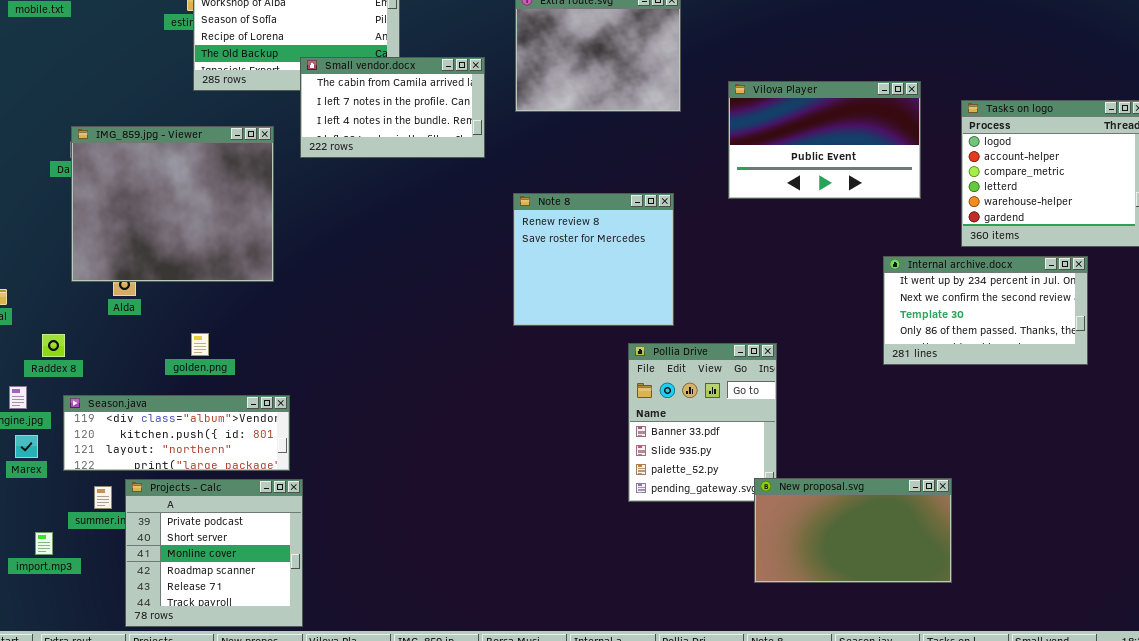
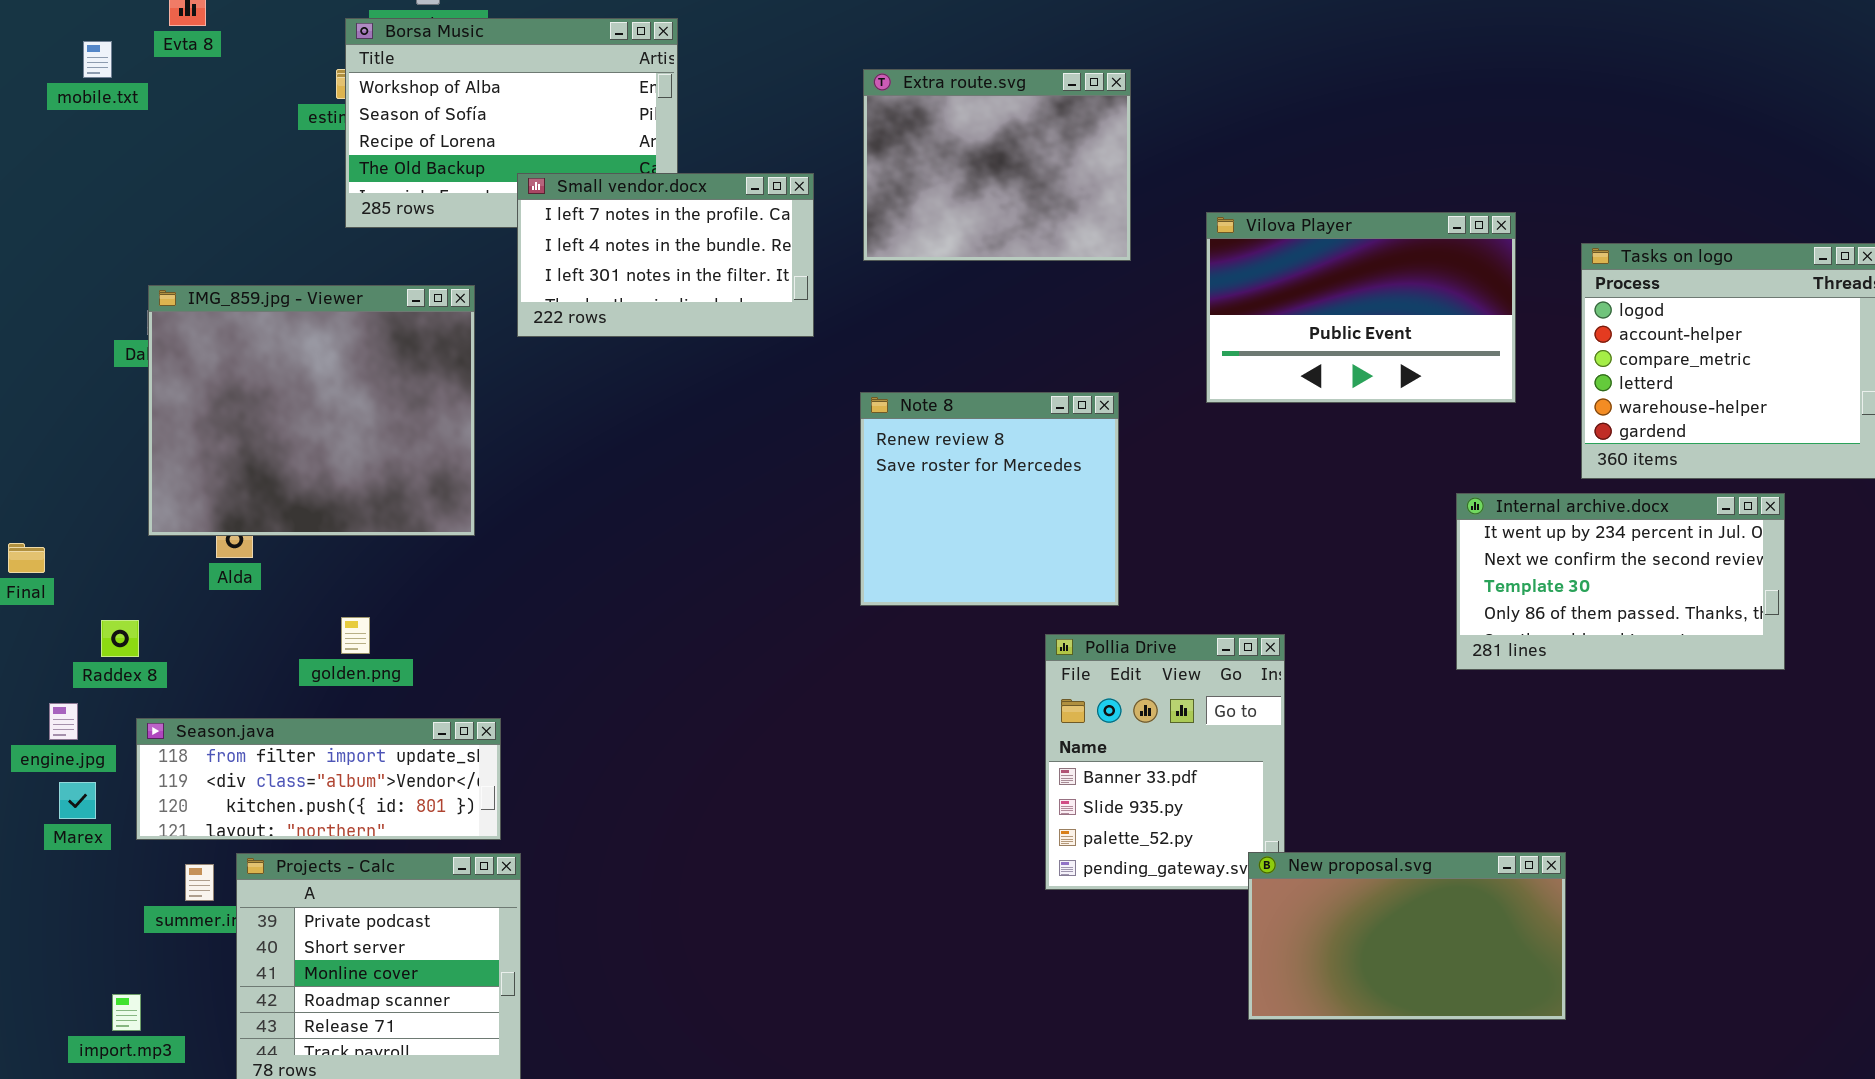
Small vendor.docx: [300,57,485,158] -> [517,173,814,337], scrolled down 1 row
Season.java: [63,395,290,471] -> [136,718,501,840], scrolled up 1 row
import.mp3: [35,532,53,555] -> [112,994,141,1031], moved

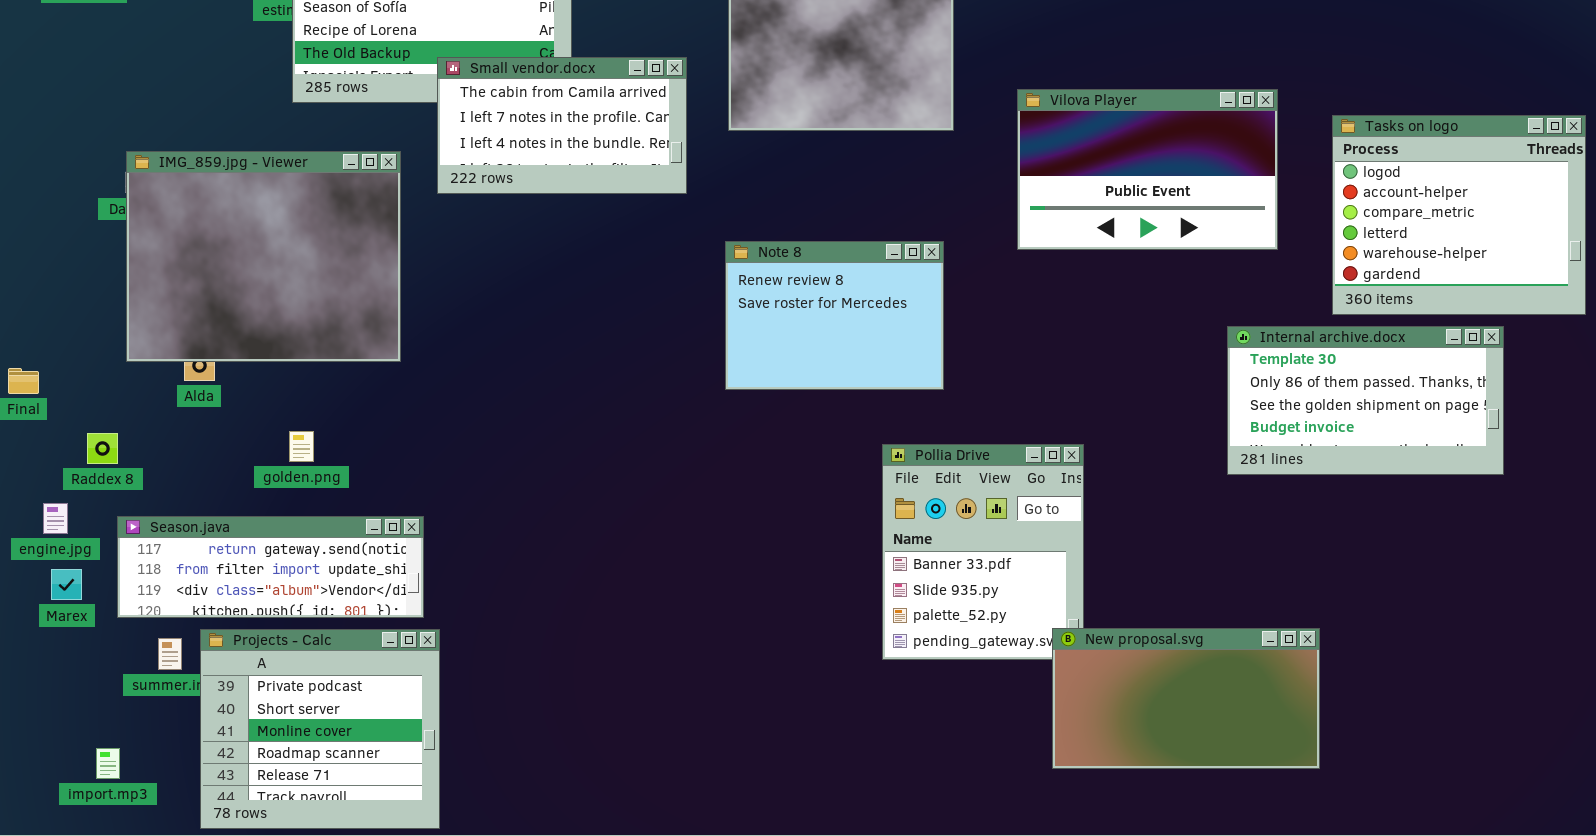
Small vendor.docx: [517,173,814,337] -> [437,57,687,194], scrolled up 1 row
Note 8: [860,392,1119,606] -> [725,241,944,390], resized
Internal archive.docx: [1456,493,1785,670] -> [1227,326,1504,475], scrolled down 2 rows
Season.java: [136,718,501,840] -> [117,516,424,618], scrolled up 1 row

